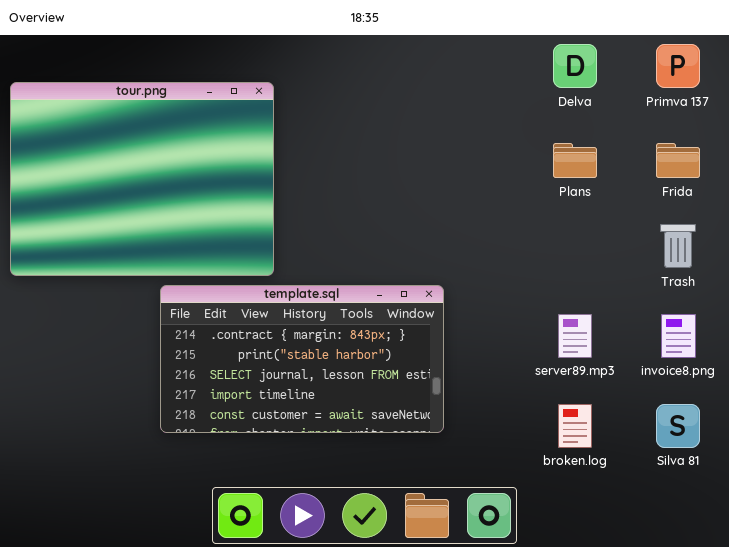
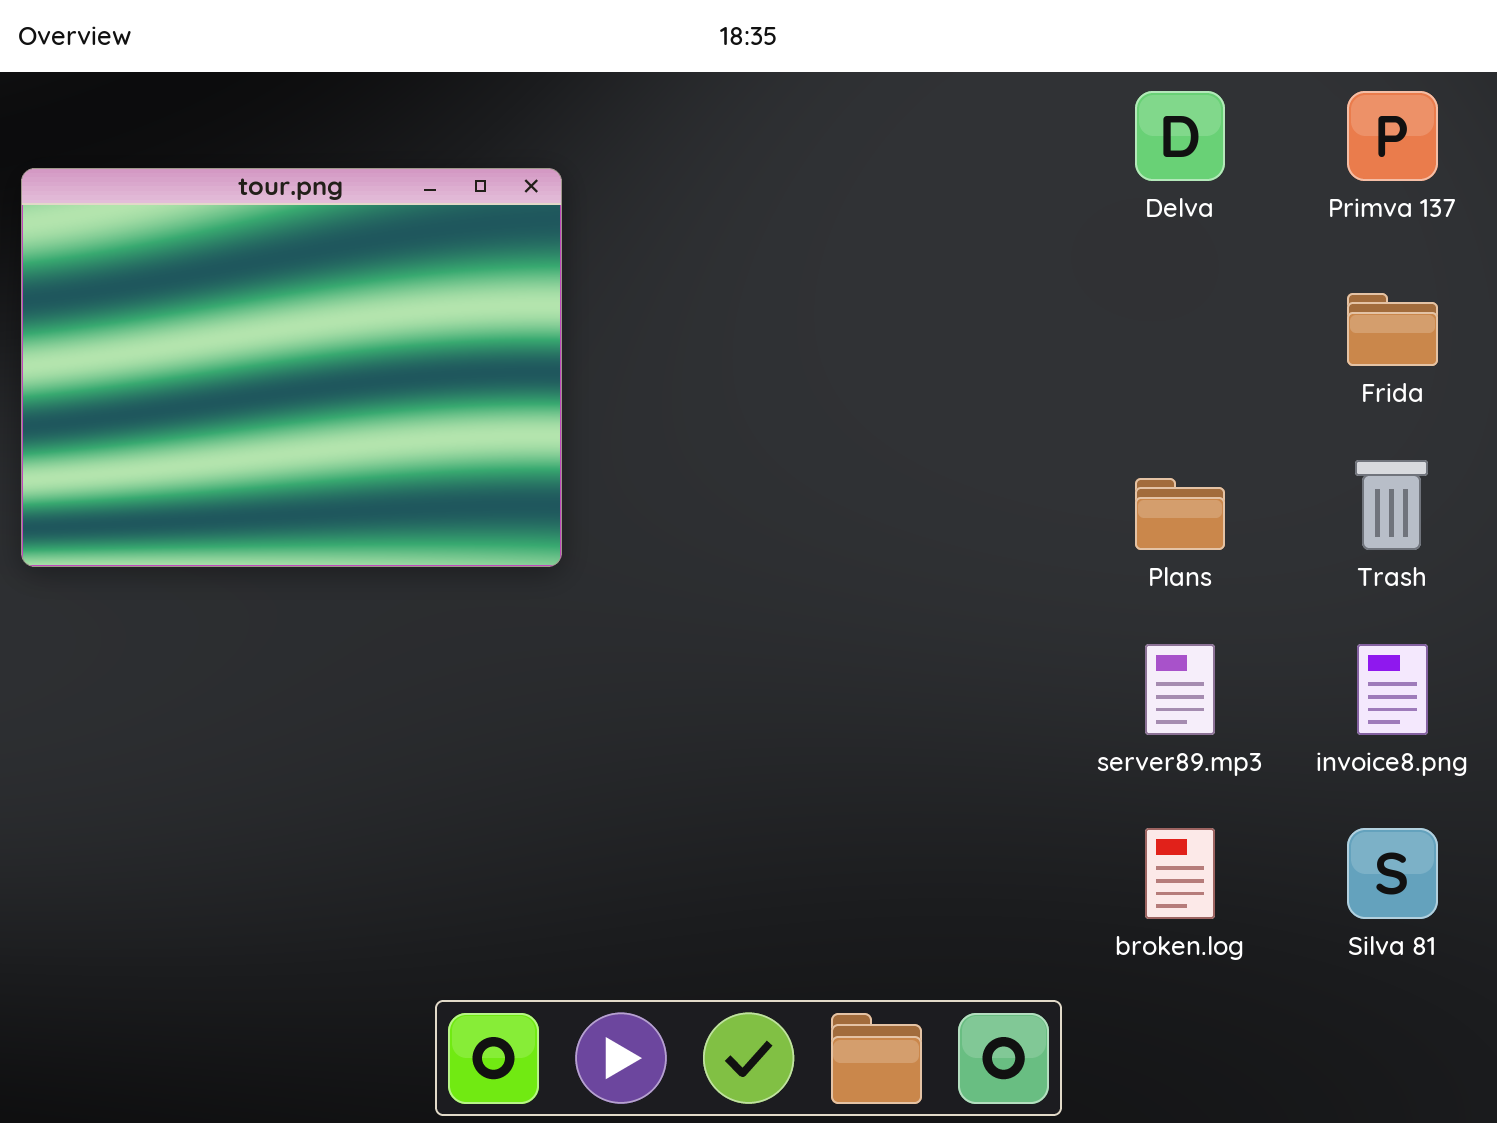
Plans: [553,143,597,178] -> [1135,478,1225,550], moved
template.sql: [160,285,444,433] -> none, closed

